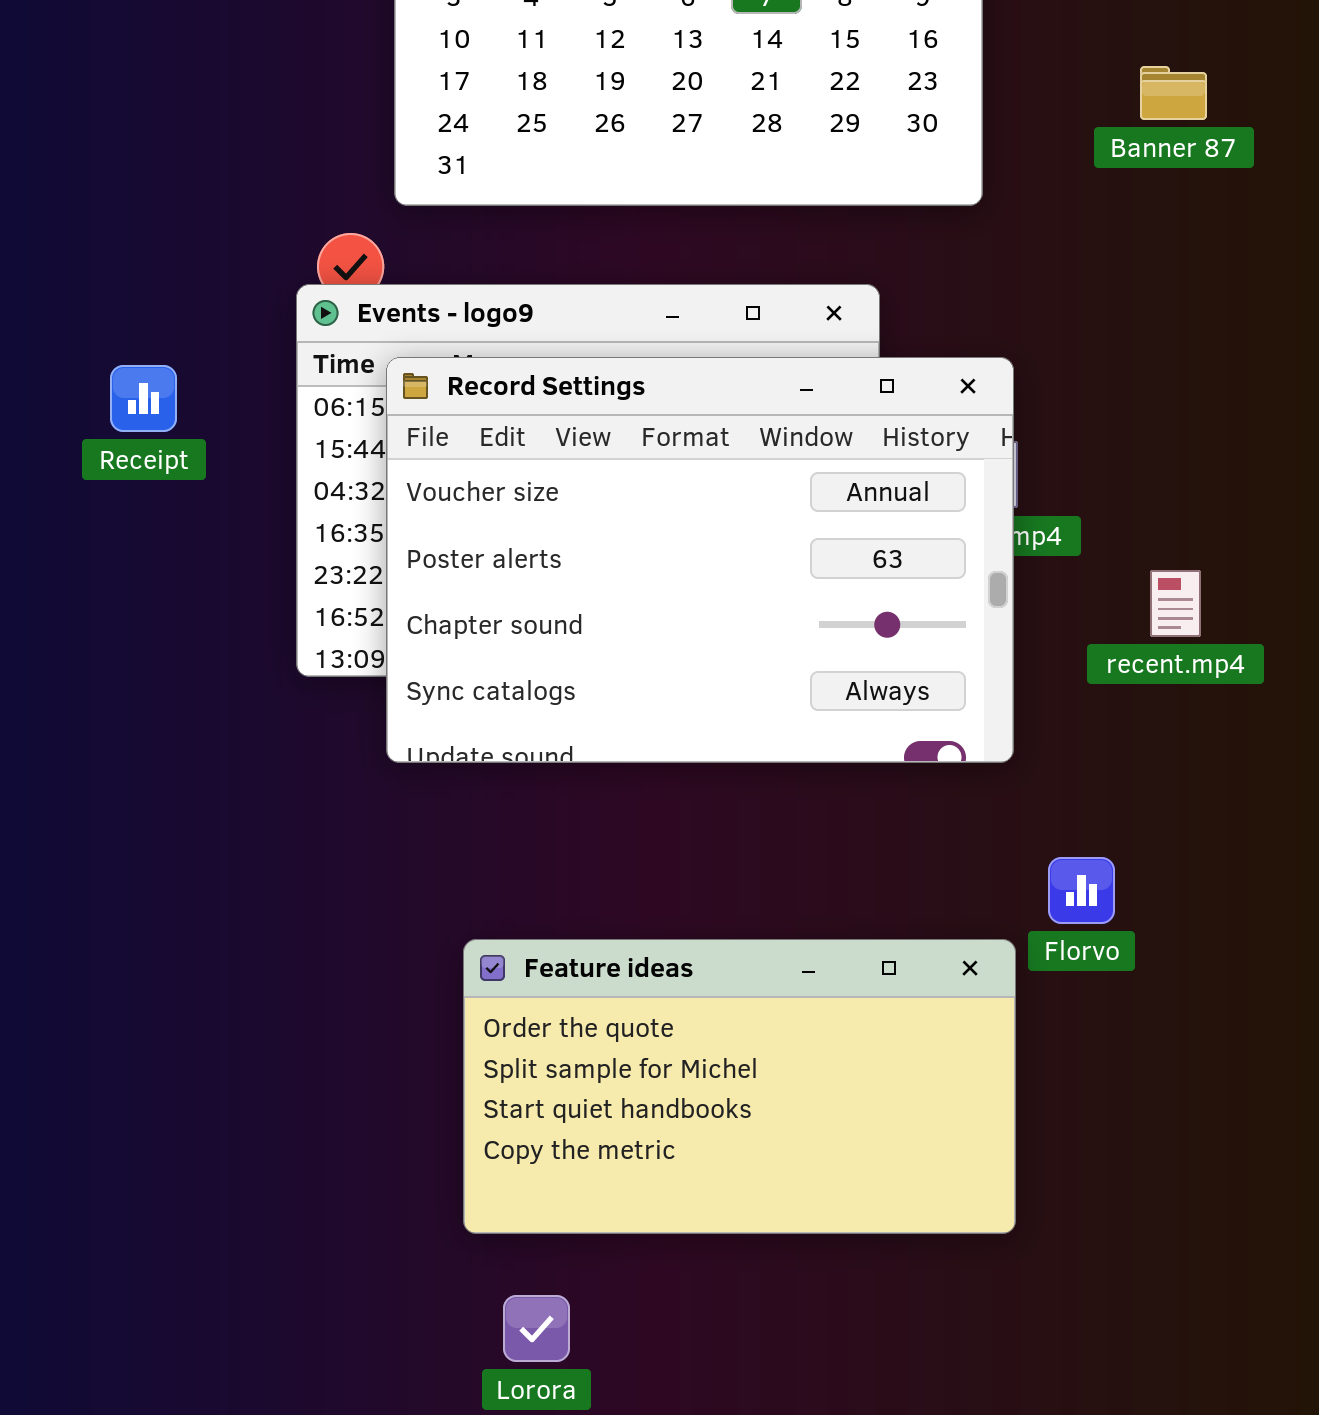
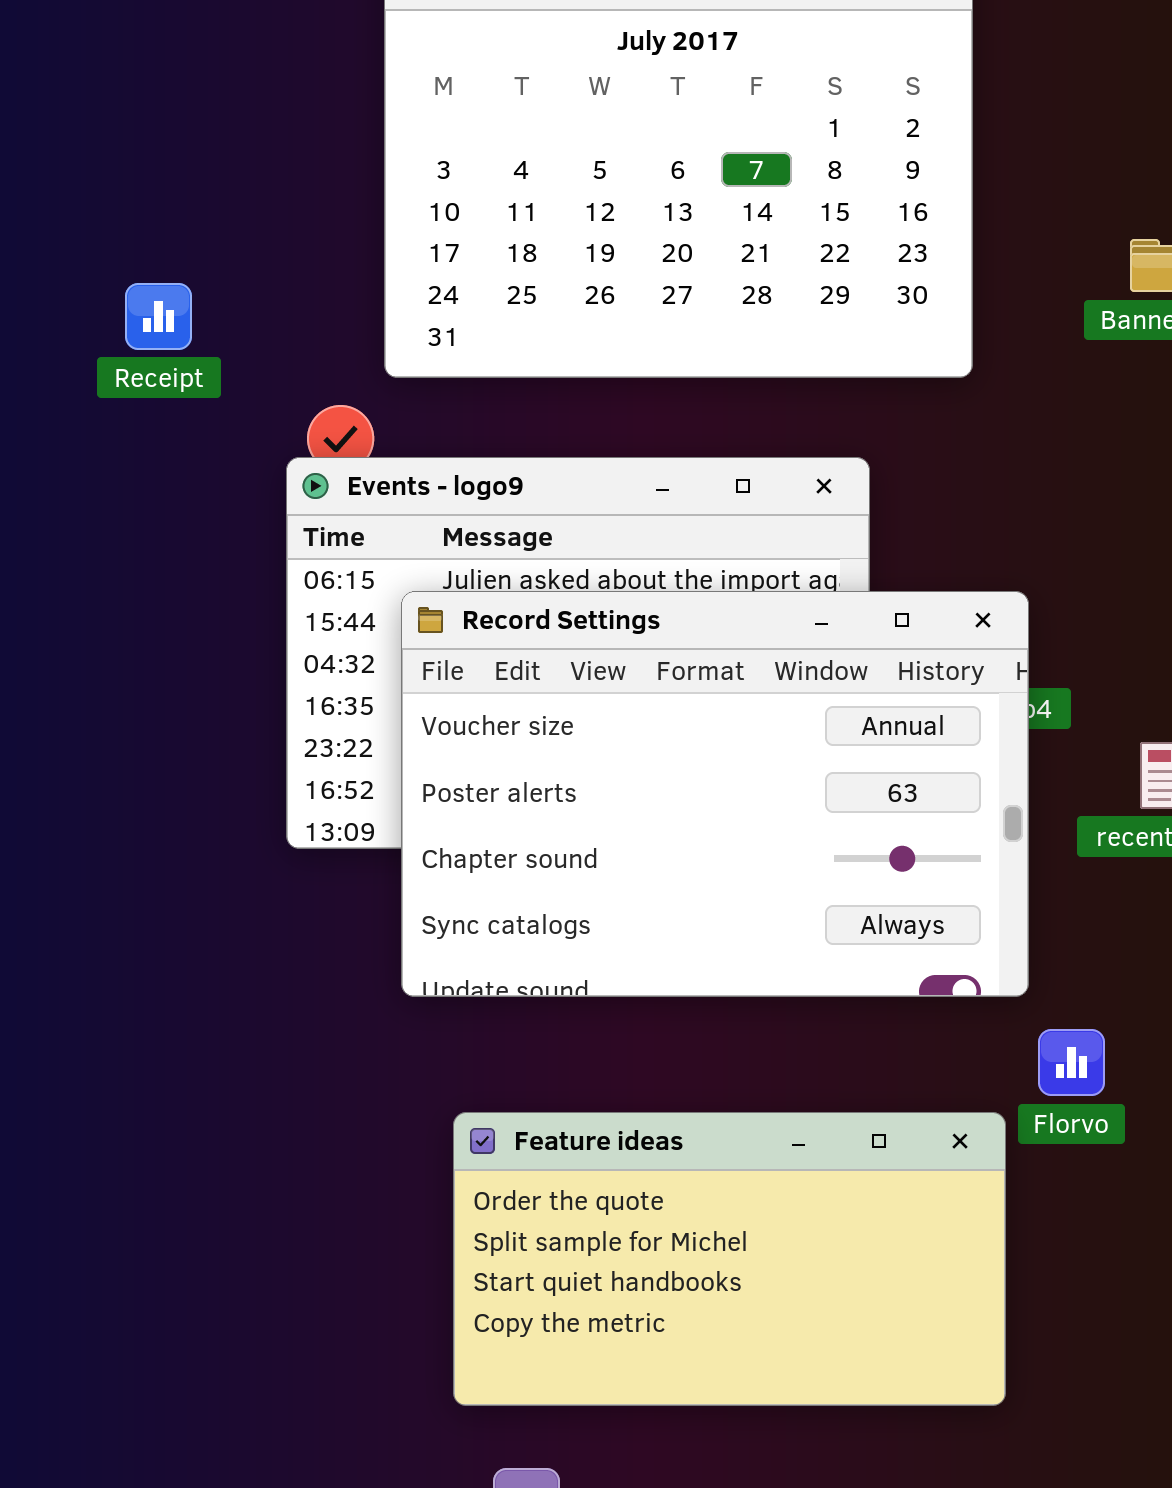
Record Settings: [386,357,1014,763] -> [401,591,1029,997], moved
Receipt: [110,365,177,432] -> [125,283,192,350], moved

